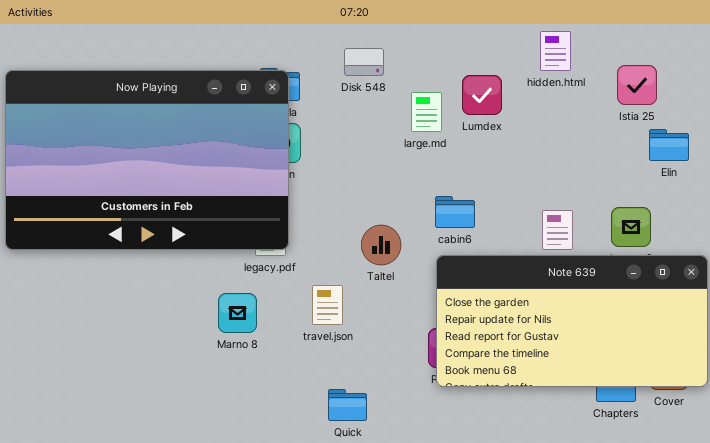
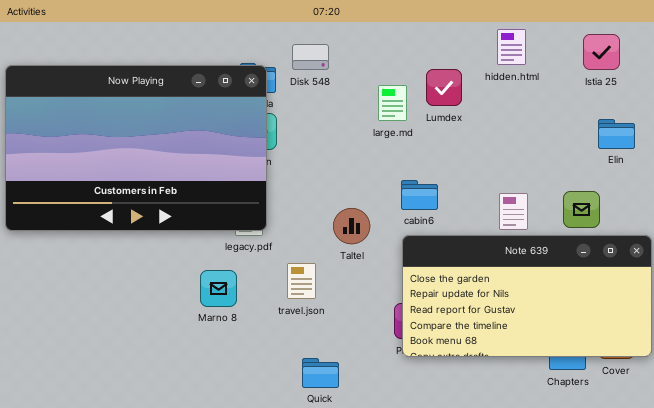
Disk 548: [344,48,384,76] -> [292,44,329,70], moved
Istia 25: [617,65,657,105] -> [583,34,620,70], moved

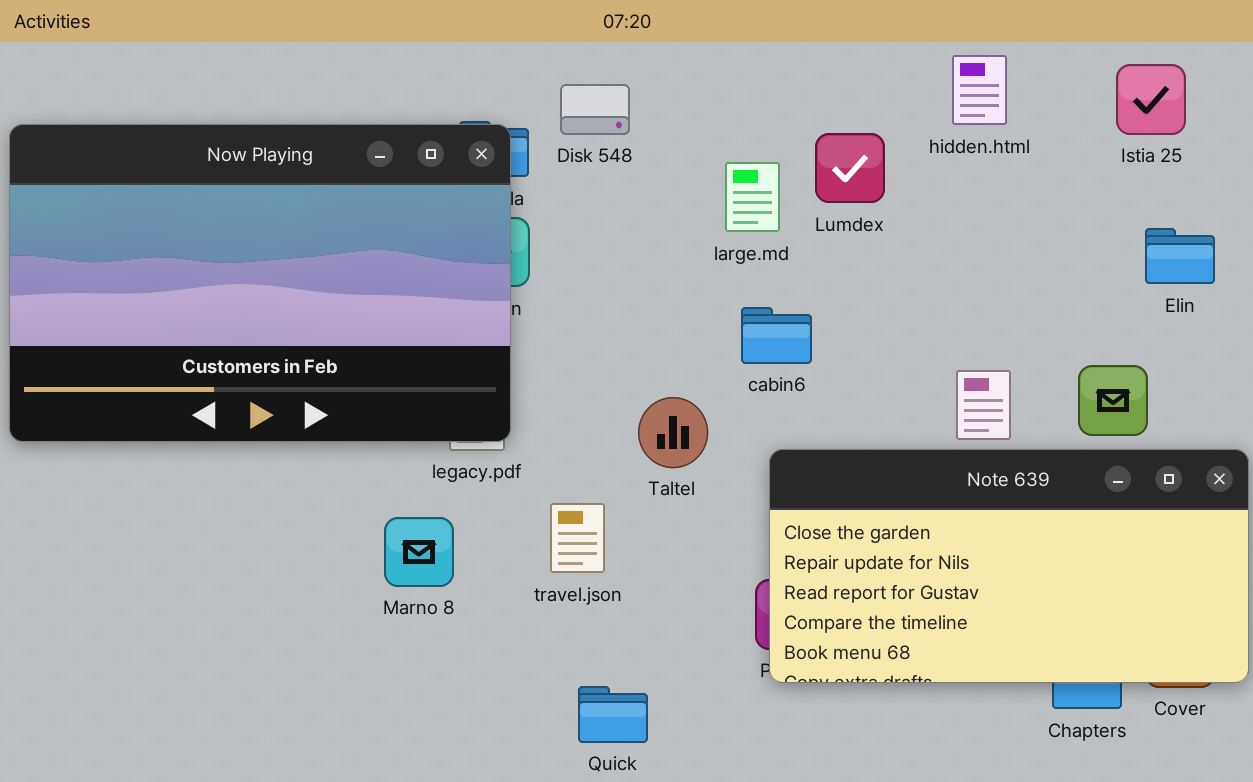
cabin6: [401,180,438,210] -> [741,307,812,364], moved

